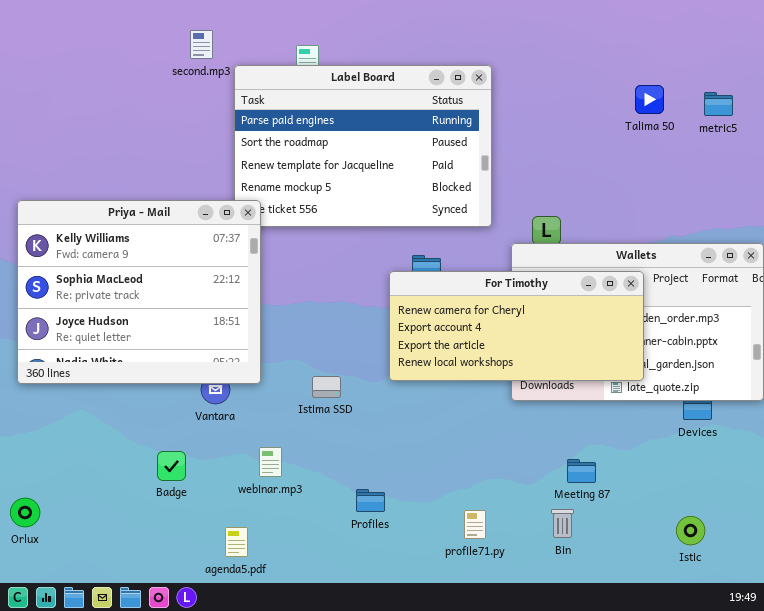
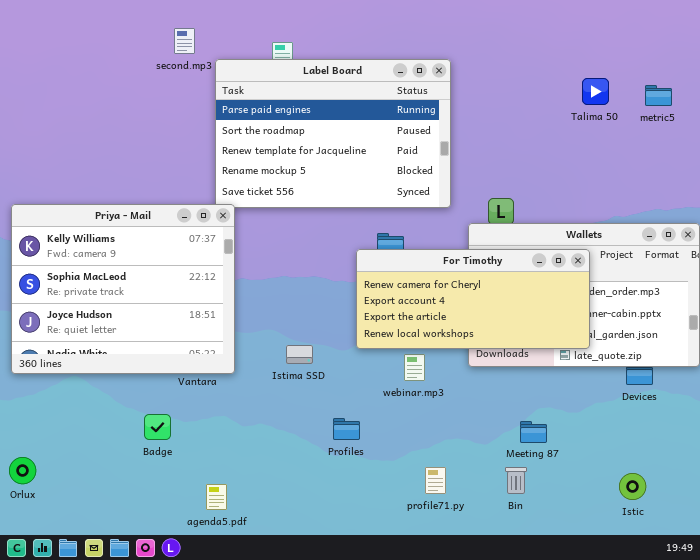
Priya - Mail: [17,200,261,384] -> [11,204,235,374], moved
webinar.mp3: [259,447,282,477] -> [404,354,425,381], moved
Profiles: [356,489,385,512] -> [333,418,360,440], moved

